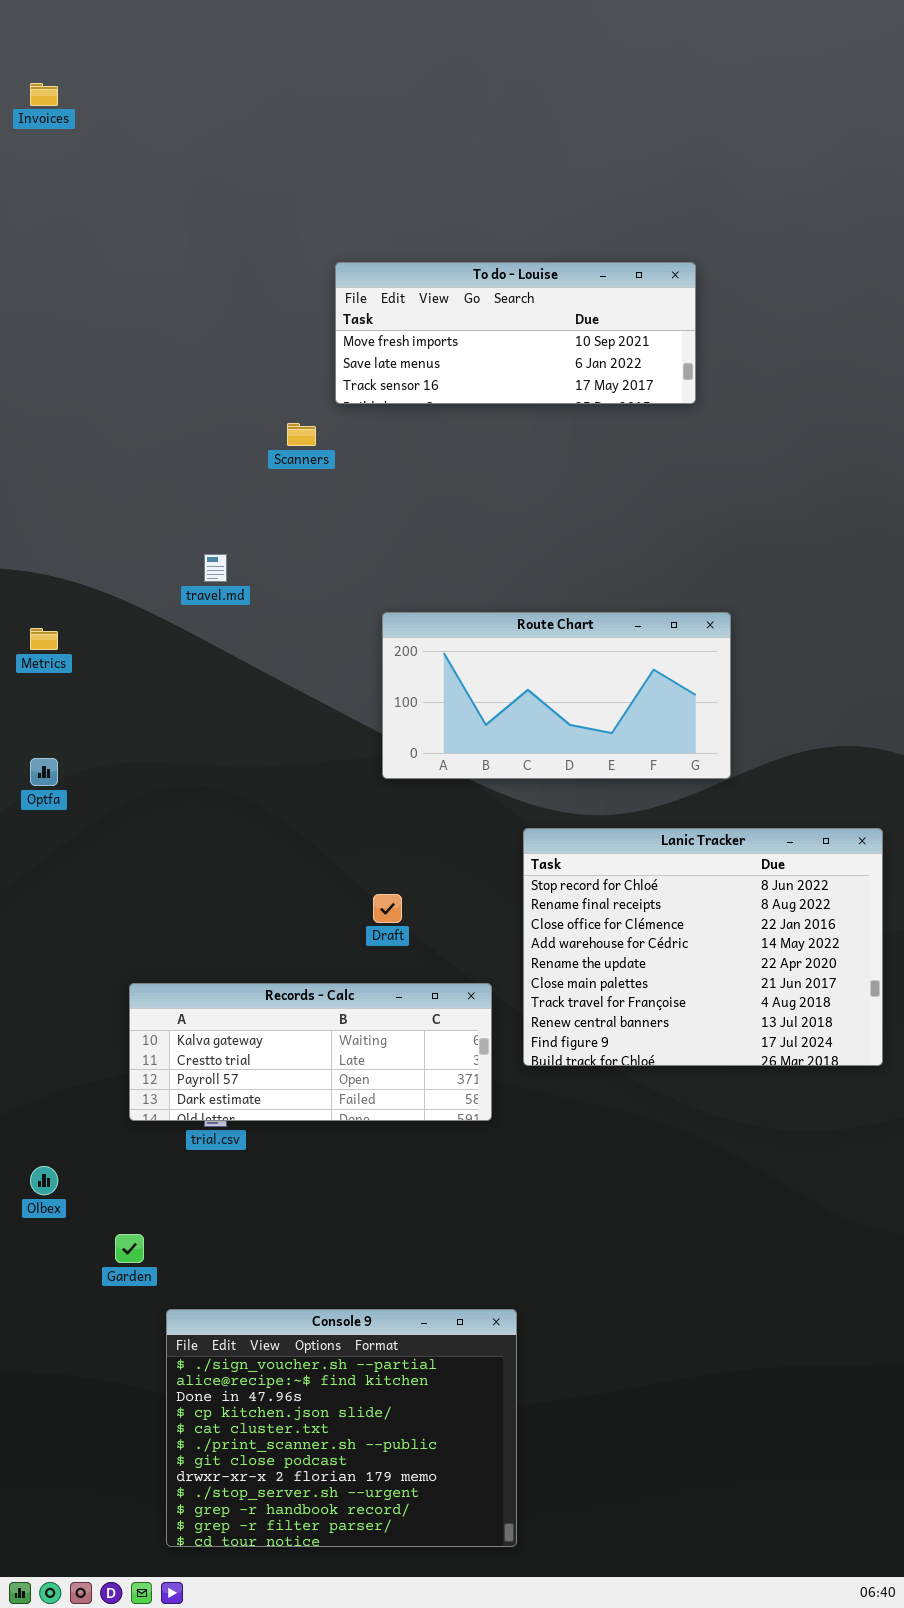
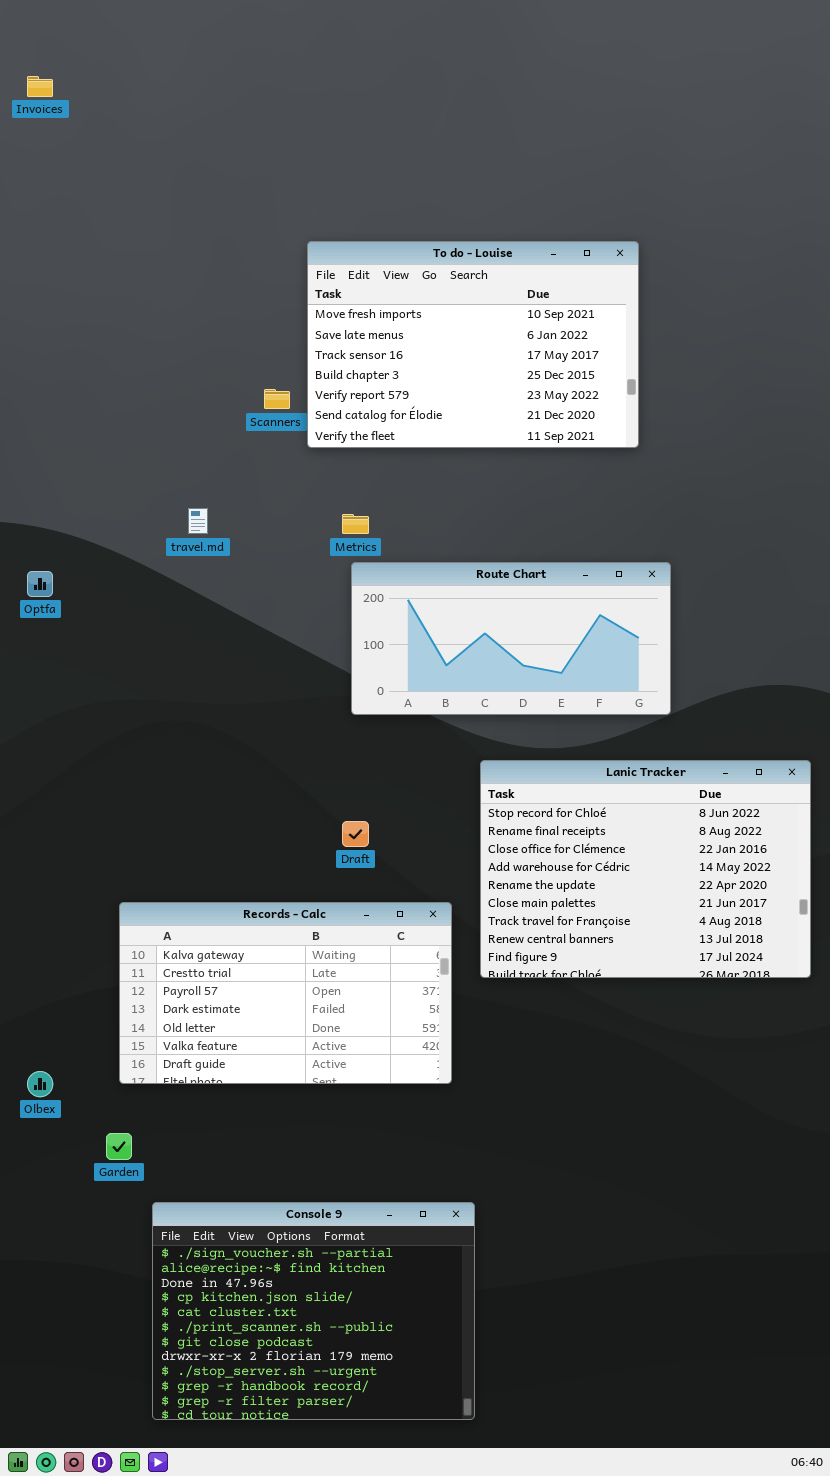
To do - Louise: [335,262,696,404] -> [307,241,639,448], resized
Metrics: [30,628,58,650] -> [342,514,369,534], moved
Optfa: [30,758,58,786] -> [27,571,53,597], moved
Records - Calc: [129,983,492,1121] -> [119,902,452,1084], resized

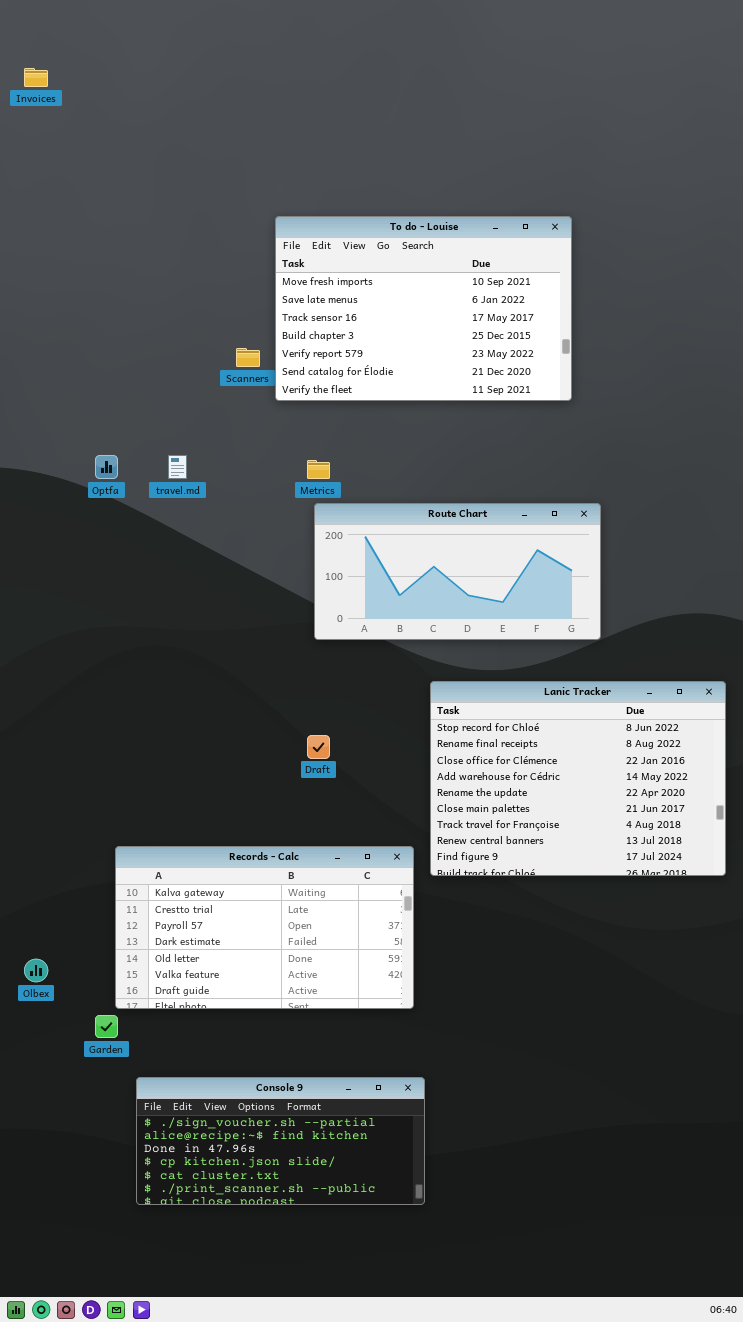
Optfa: [27,571,53,597] -> [95,455,118,479], moved
Records - Calc: [119,902,452,1084] -> [115,846,414,1009], moved
Console 9: [152,1202,475,1420] -> [136,1077,425,1205], resized

